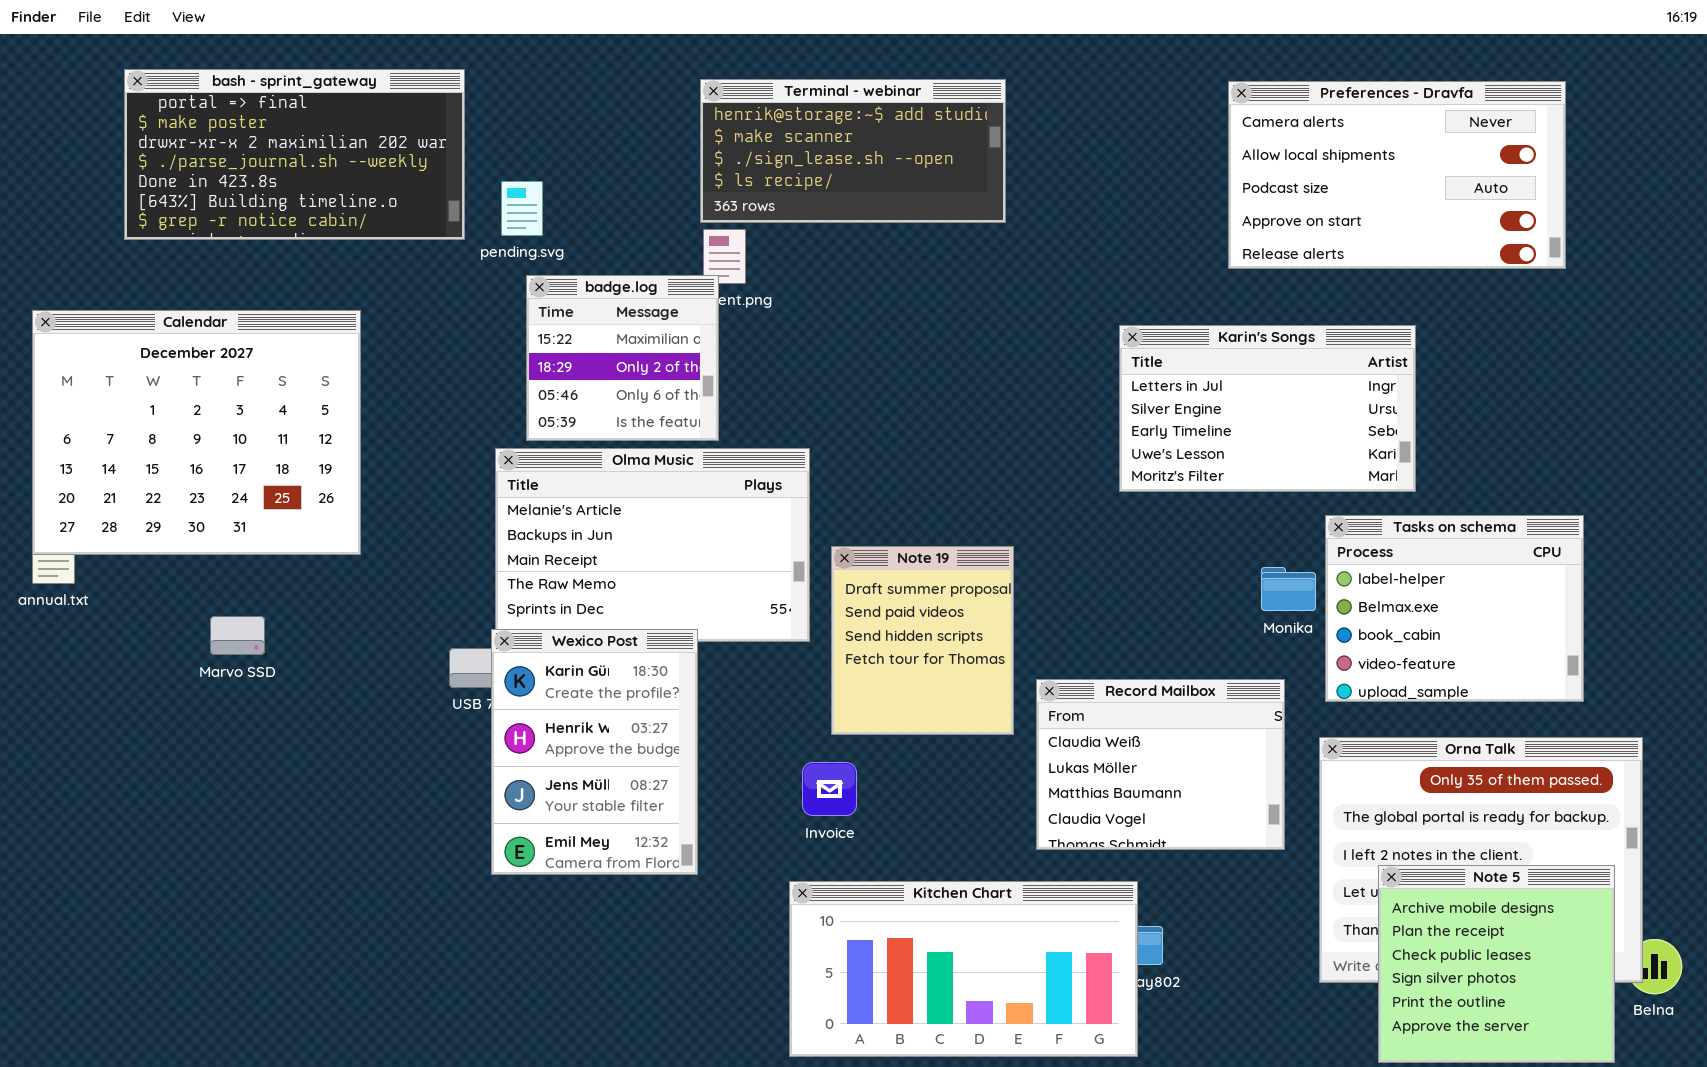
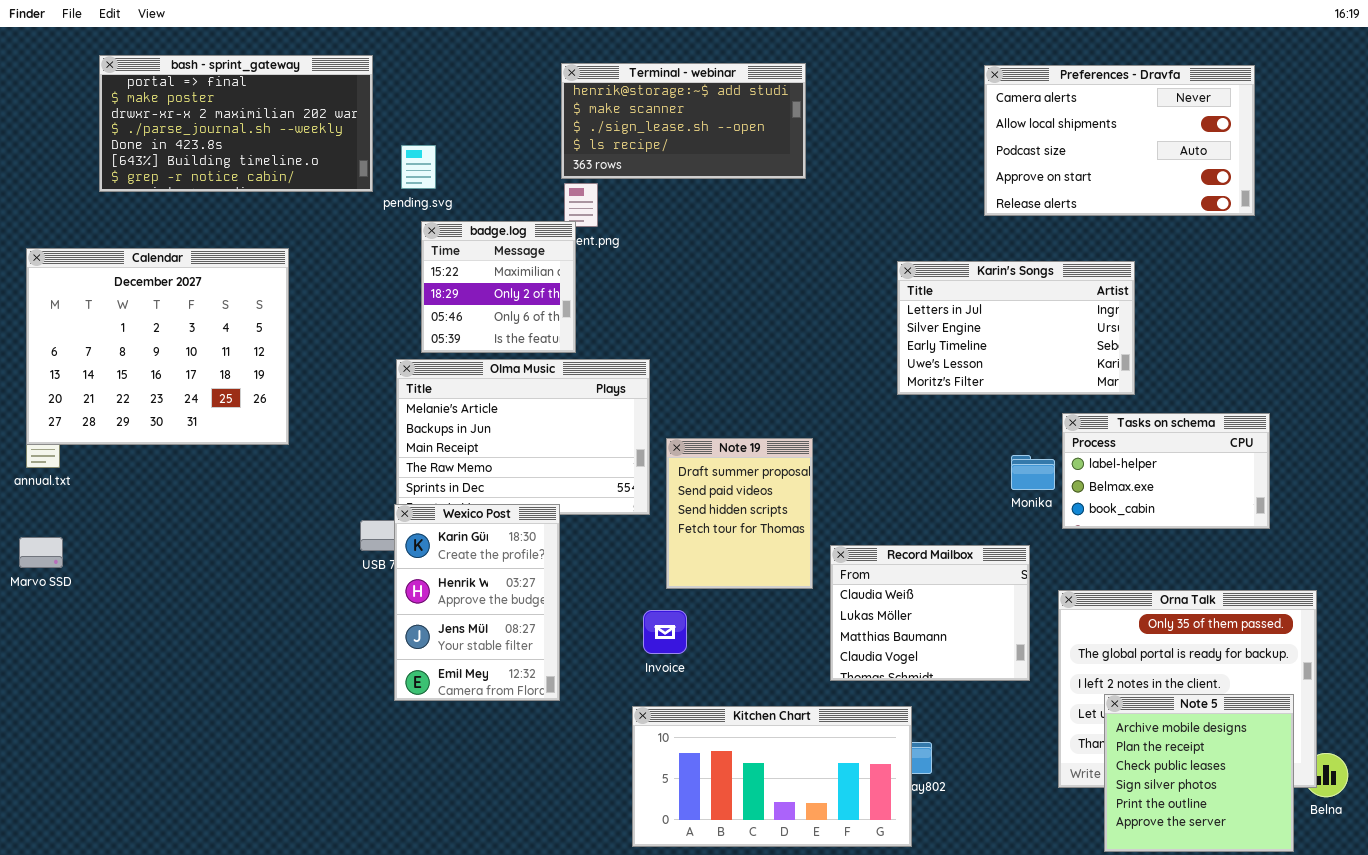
Tasks on schema: [1325,515,1584,702] -> [1062,413,1270,529], resized
Marvo SSD: [210,616,265,655] -> [19,537,63,568], moved

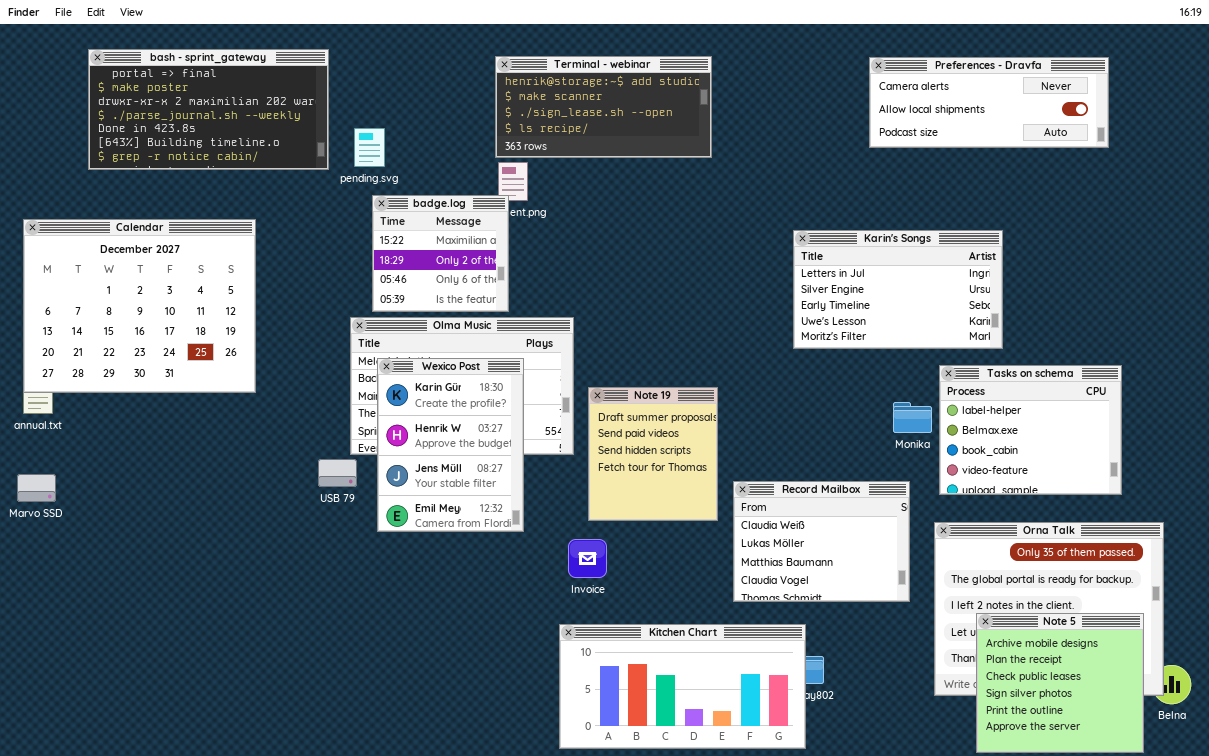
Preferences - Dravfa: [984,65,1255,216] -> [869,57,1109,148], resized
Tasks on schema: [1062,413,1270,529] -> [939,365,1122,495], resized
Wexico Post: [394,504,560,701] -> [377,358,524,532], moved

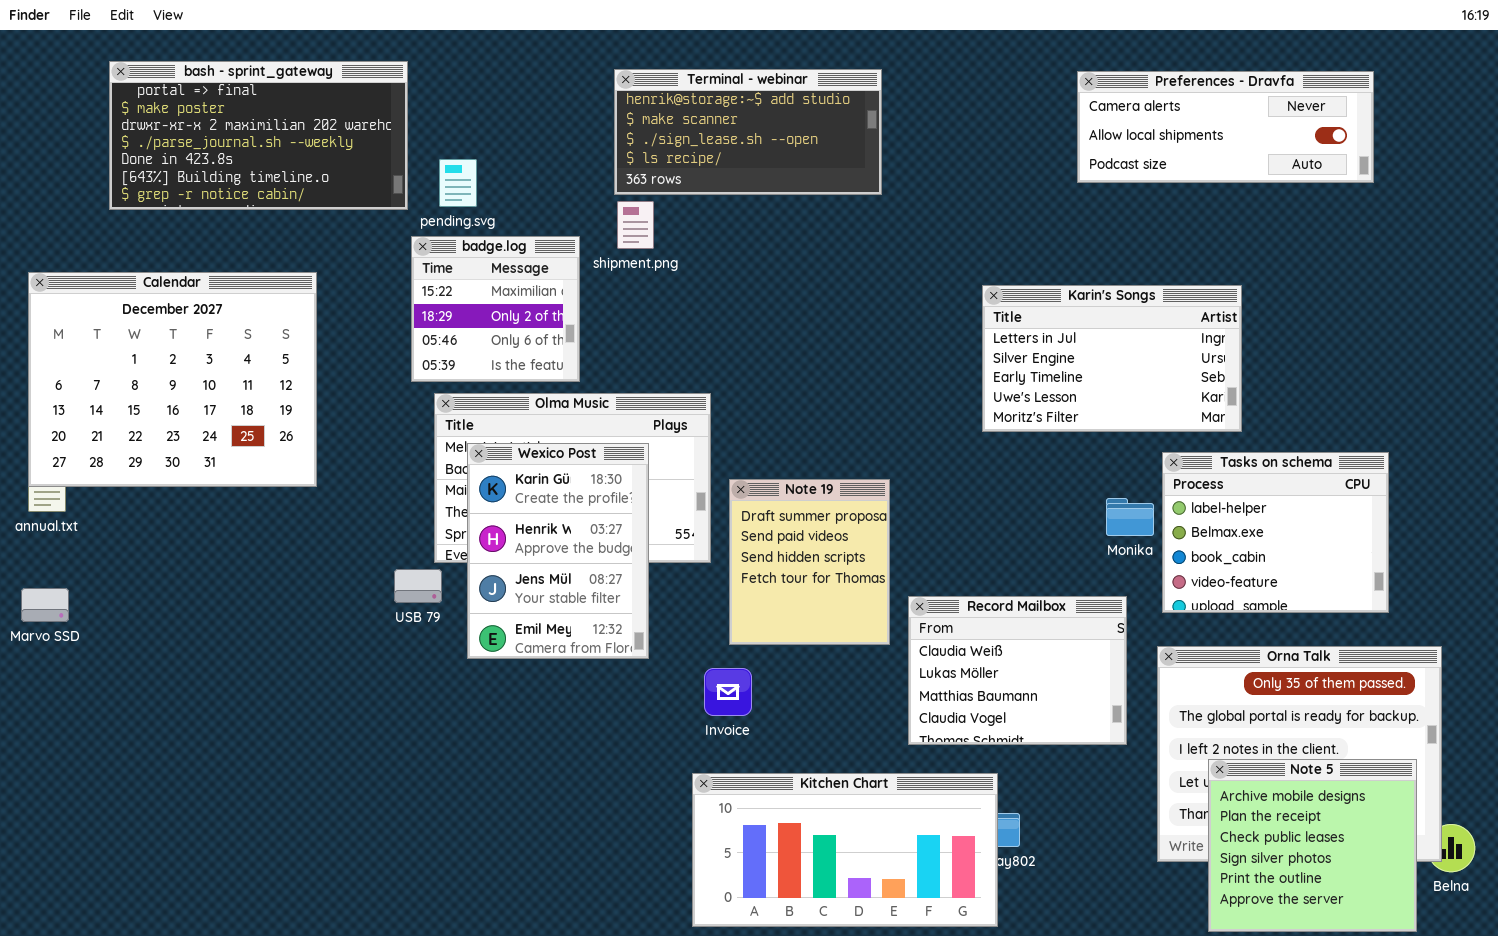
badge.log: [372,195,509,312] -> [411,236,580,382], moved

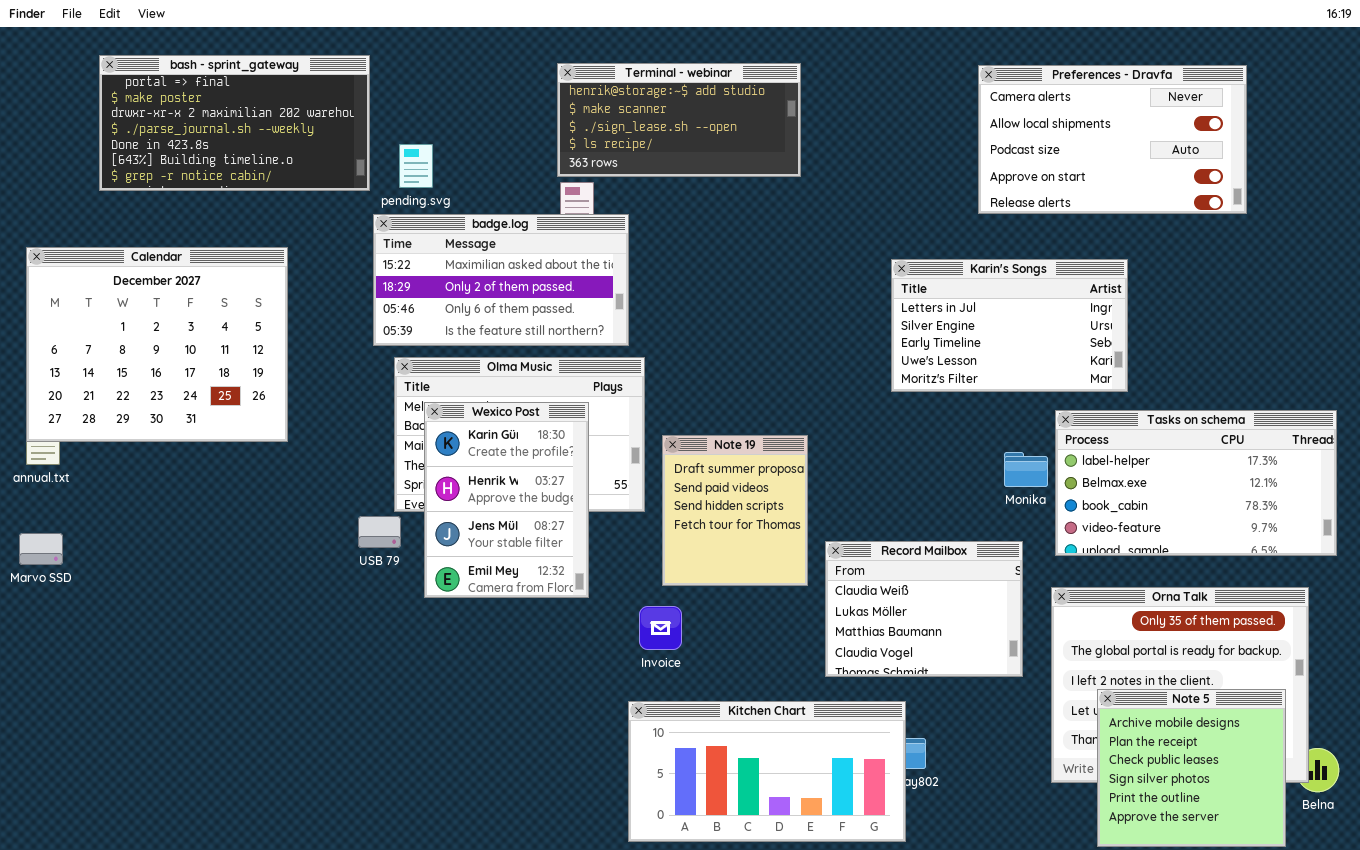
Preferences - Dravfa: [1077,71,1374,183] -> [978,65,1247,214], resized
badge.log: [411,236,580,382] -> [373,214,629,346], resized
Tasks on schema: [1162,452,1389,613] -> [1055,410,1337,556], resized

